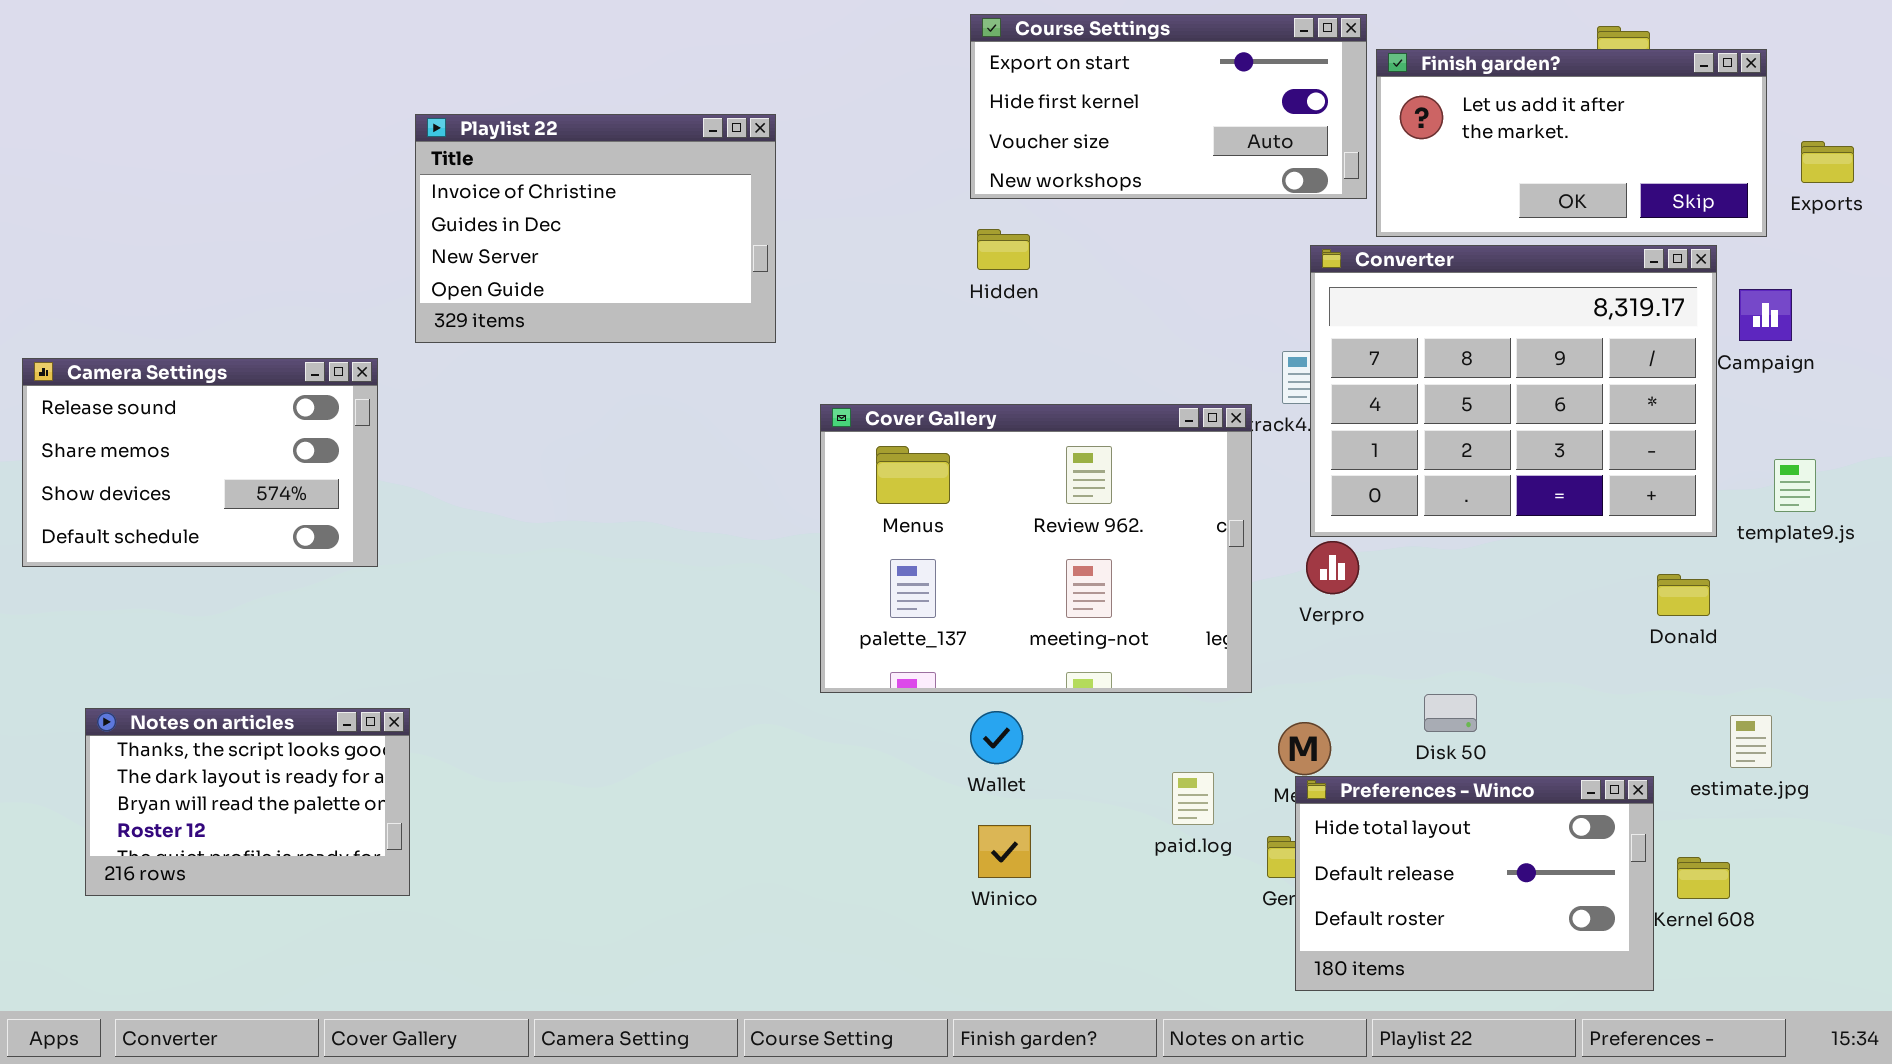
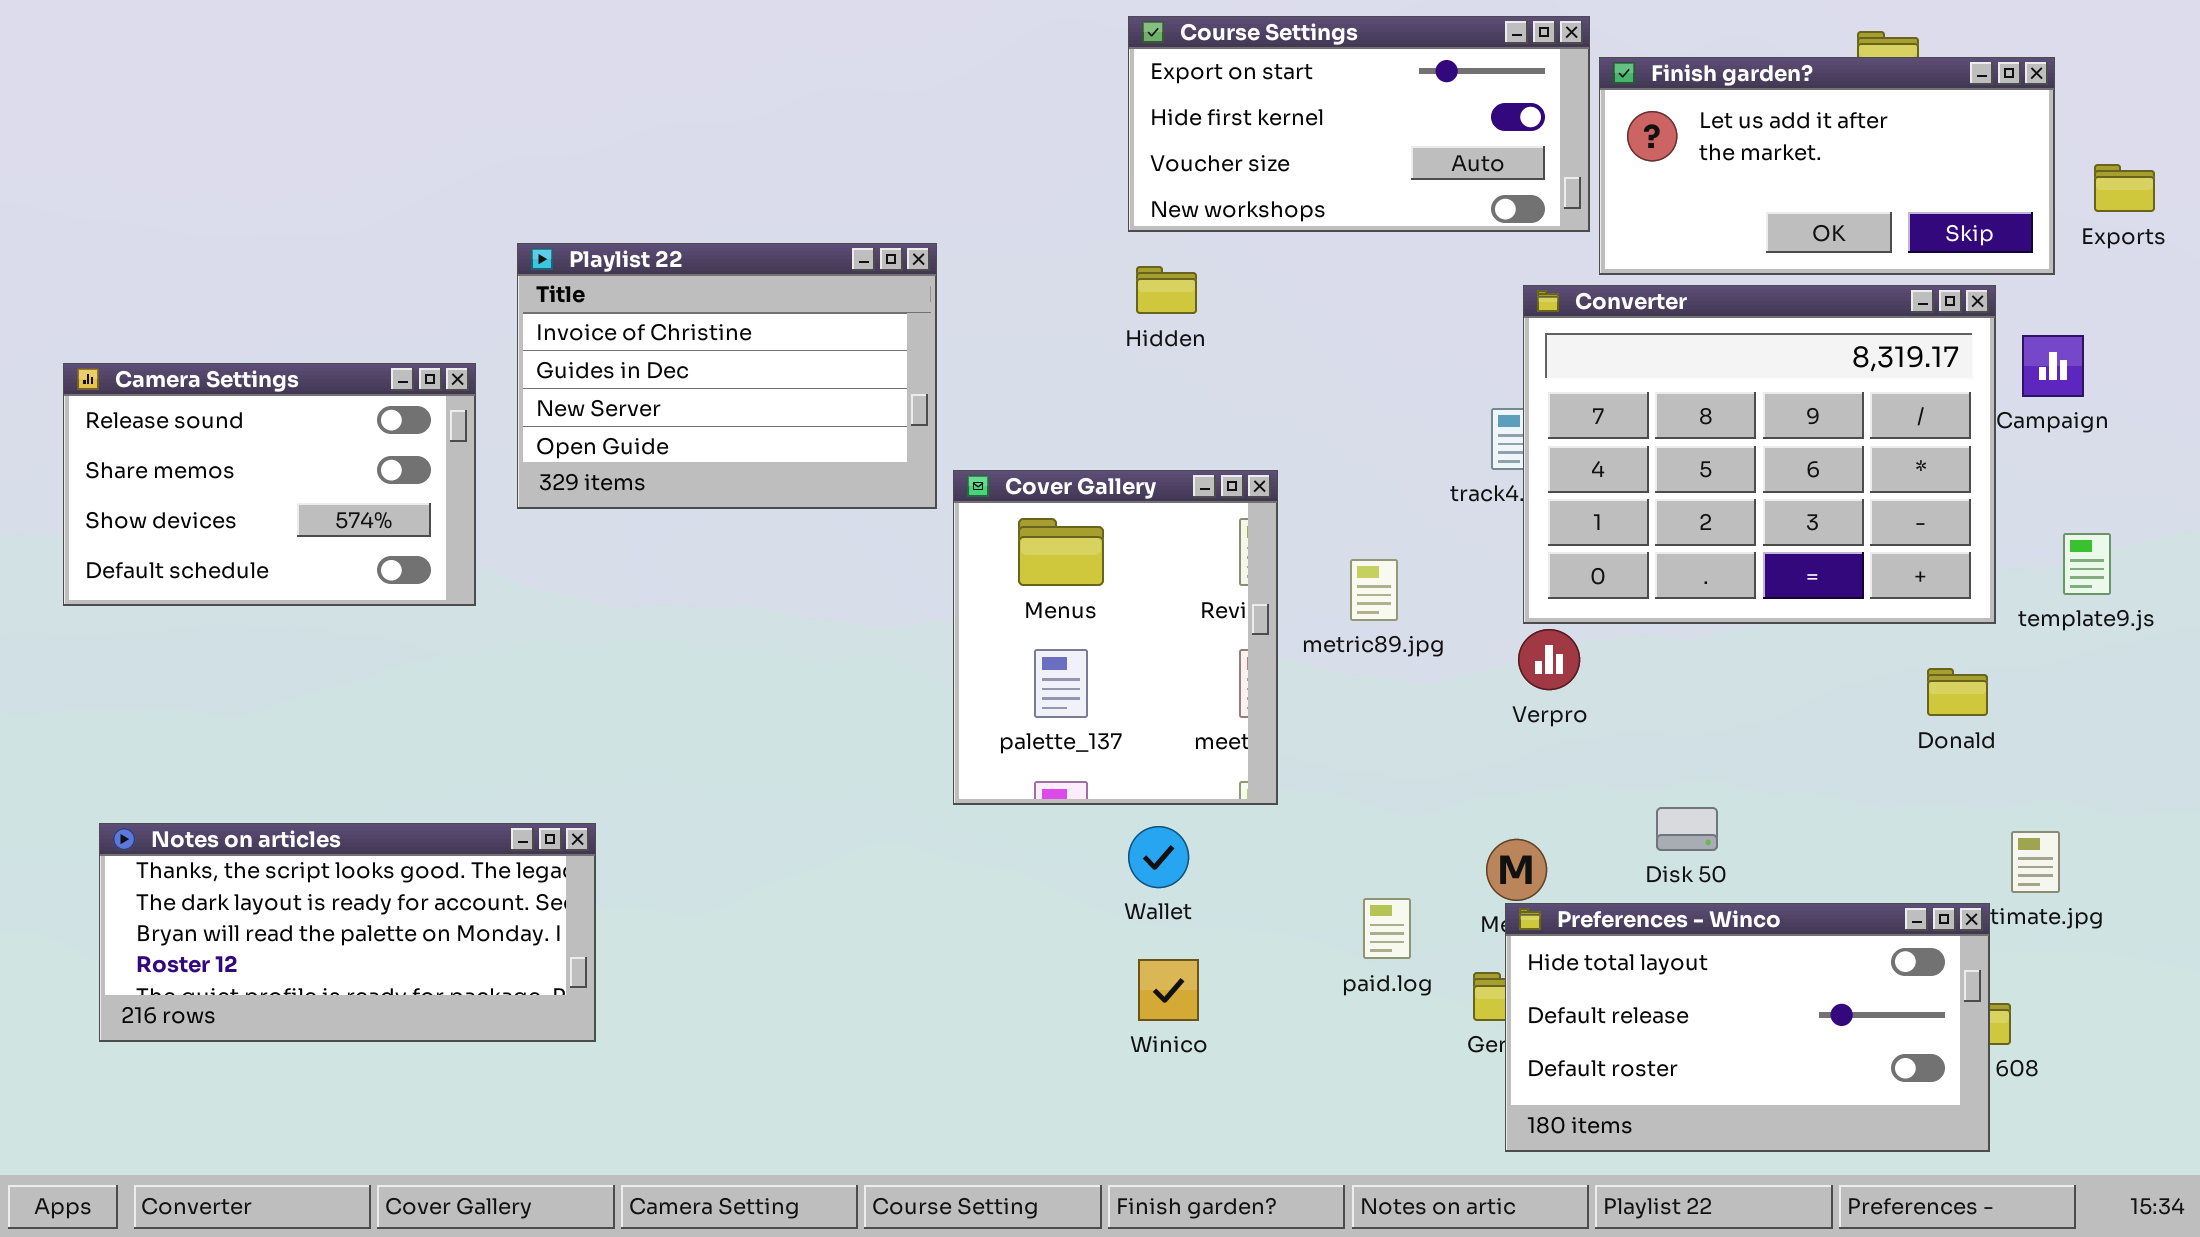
Playlist 22: [415,114,776,343] -> [517,243,937,509], moved
Camera Settings: [22,358,378,567] -> [63,363,476,606], moved
Cover Gallery: [820,404,1252,693] -> [953,470,1278,805], resized
Notes on articles: [85,708,410,896] -> [99,823,596,1042], resized
Preferences - Winco: [1295,776,1654,991] -> [1505,903,1990,1152], resized

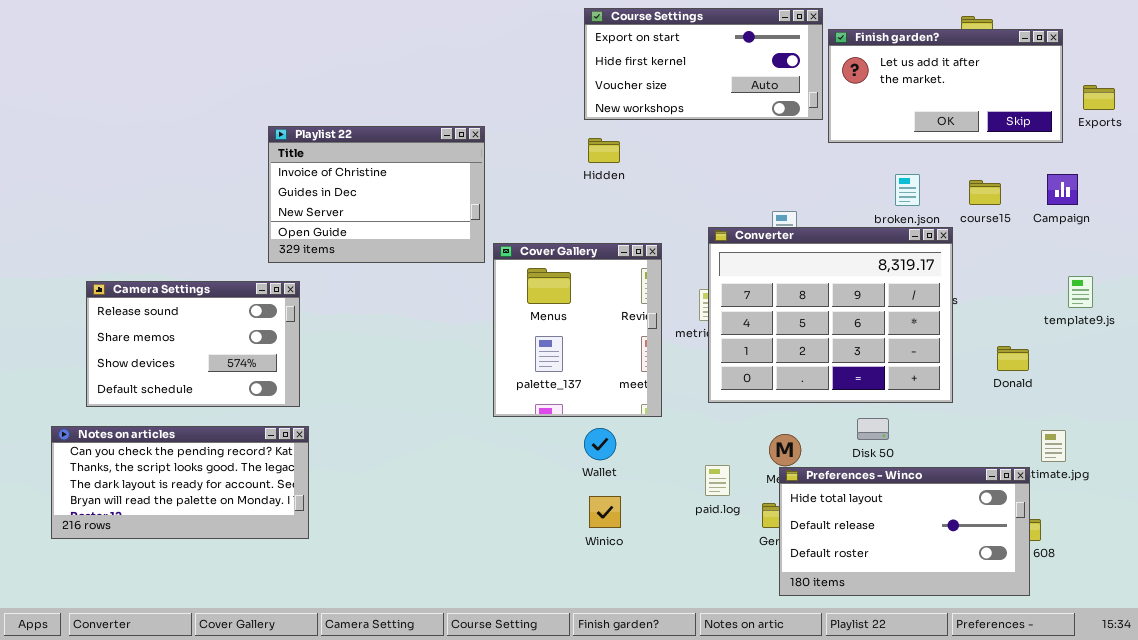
Converter: [1523,285,1996,624] -> [708,227,953,403], moved
Camera Settings: [63,363,476,606] -> [86,281,300,407], moved
Notes on articles: [99,823,596,1042] -> [51,426,309,539], scrolled up 1 row

